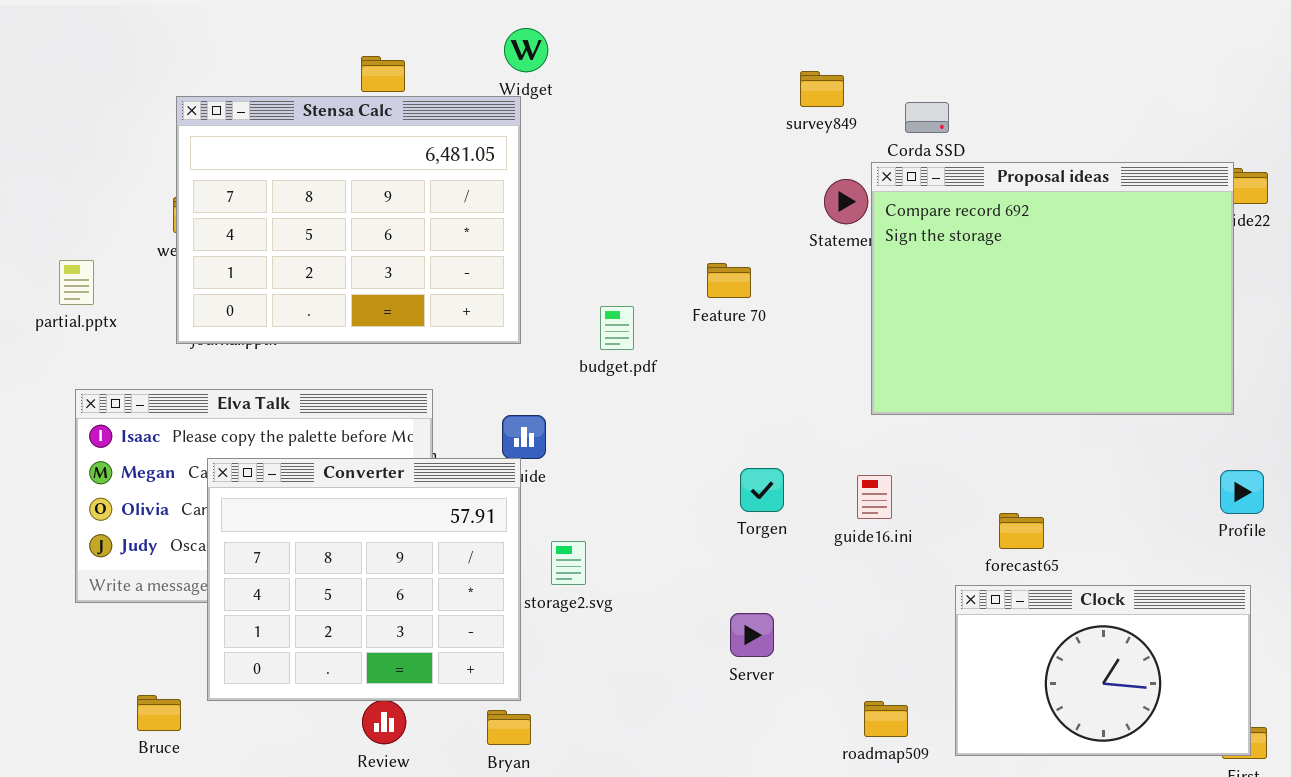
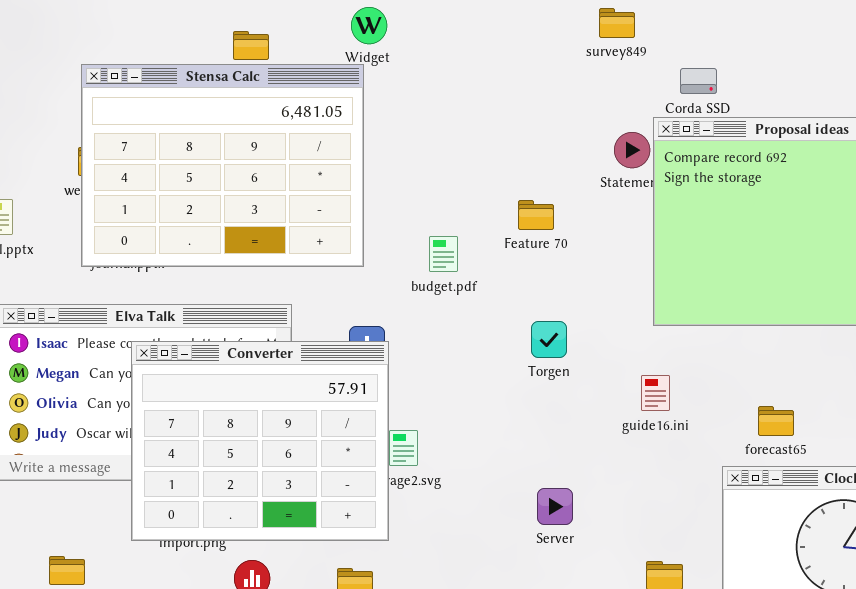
survey849: [800,71,844,107] -> [599,8,635,38], moved
Converter: [207,458,521,701] -> [131,341,389,541], moved
Torgen: [740,468,784,512] -> [531,321,567,358], moved

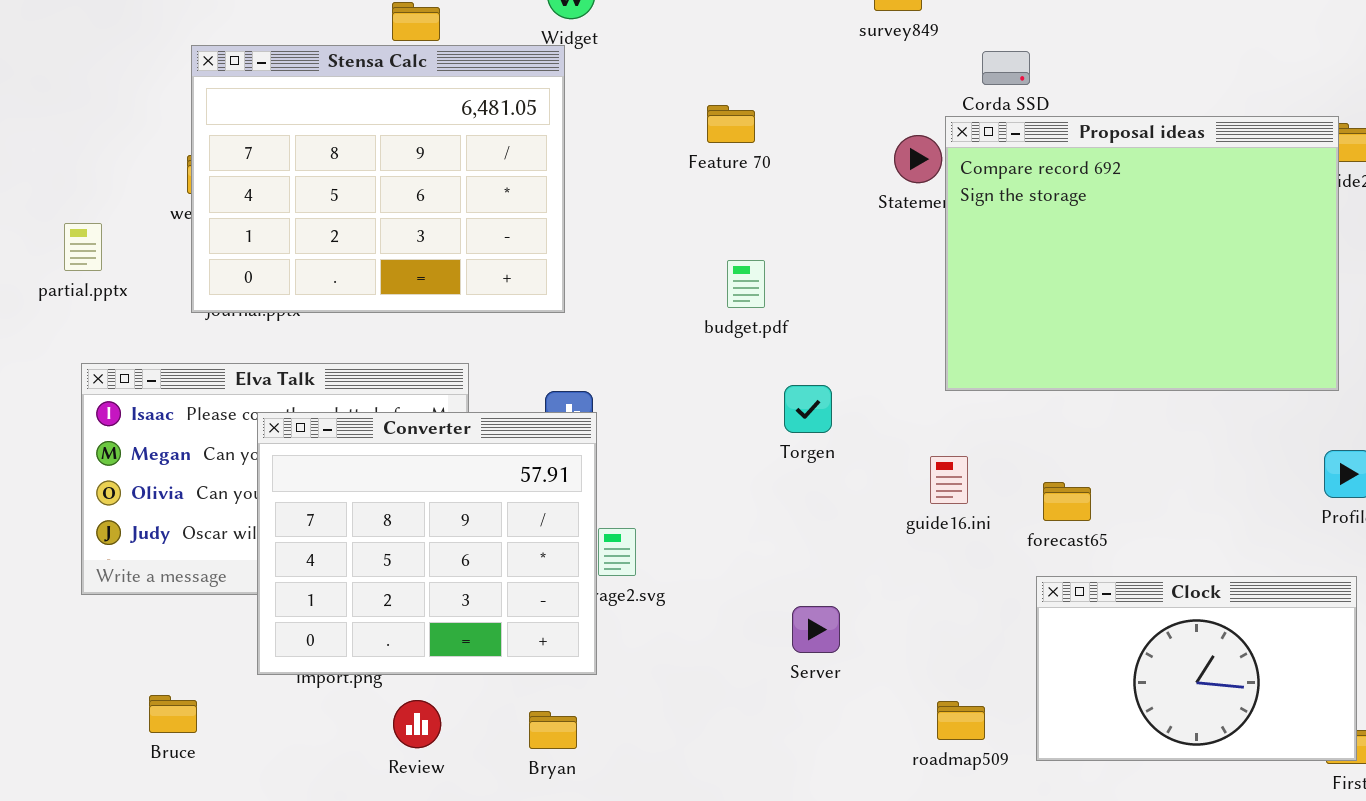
Feature 70: [518,200,554,230] -> [707,105,755,143], moved
budget.pdf: [429,236,458,272] -> [727,260,765,308], moved
forecast65: [758,406,794,436] -> [1043,482,1091,521], moved

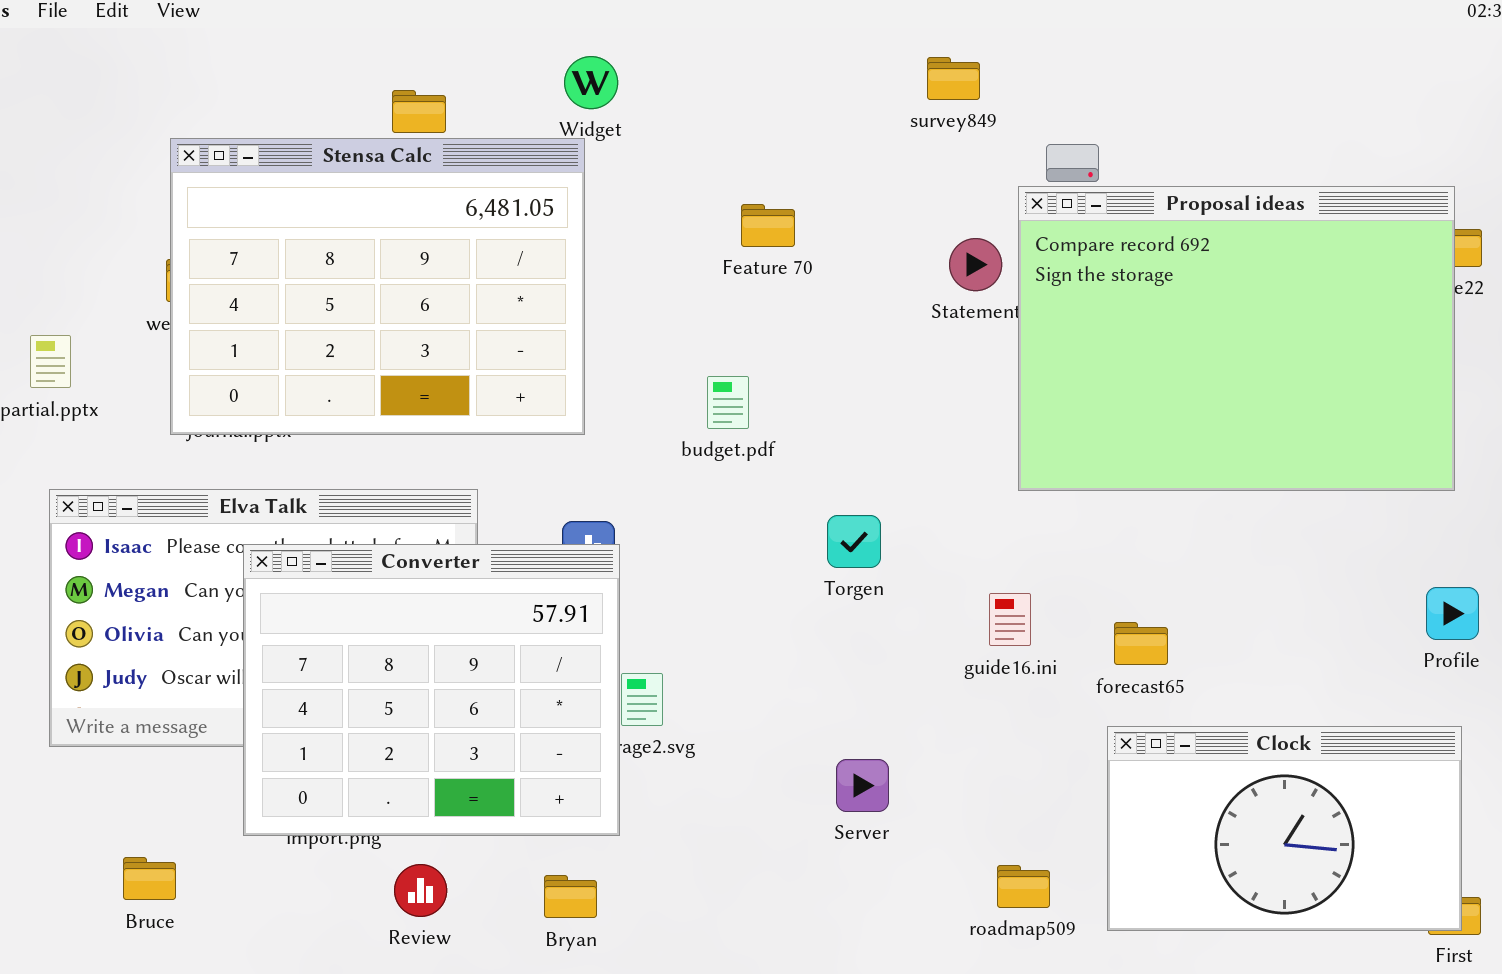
Proposal ideas: [945,116,1339,391] -> [1018,186,1455,491], moved
budget.pdf: [727,260,765,308] -> [707,376,749,429], moved

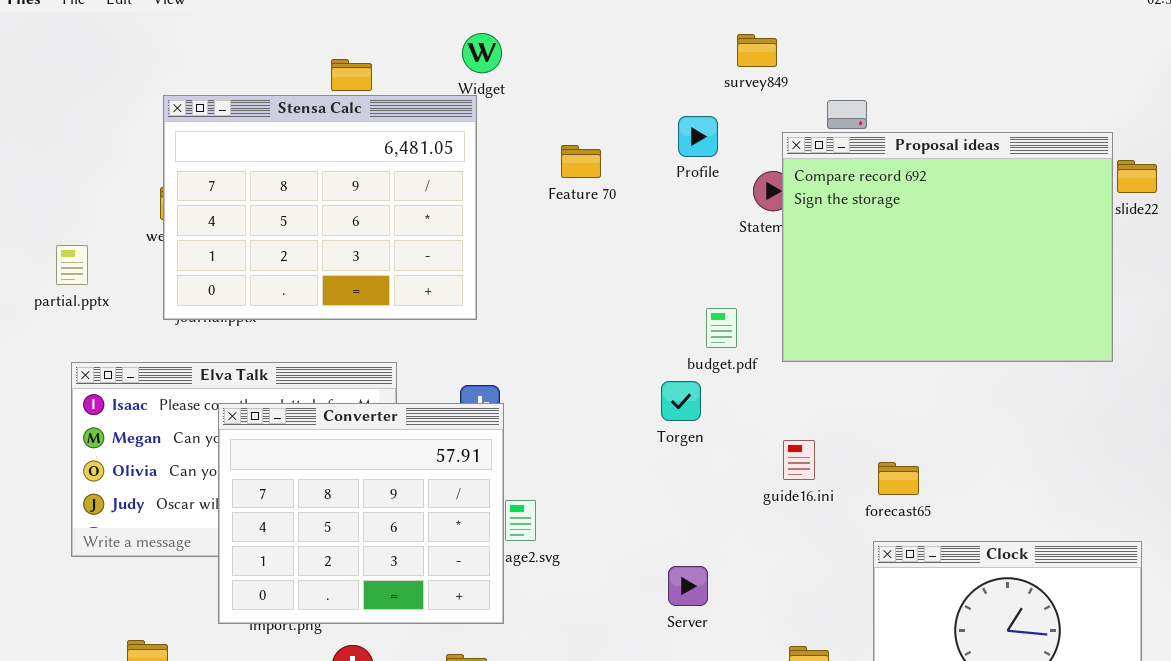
Proposal ideas: [1018,186,1455,491] -> [782,132,1113,362], moved
Feature 70: [741,204,795,247] -> [561,145,601,178], moved
budget.pdf: [707,376,749,429] -> [706,308,737,348], moved
Profile: [1426,587,1479,640] -> [678,116,718,157], moved

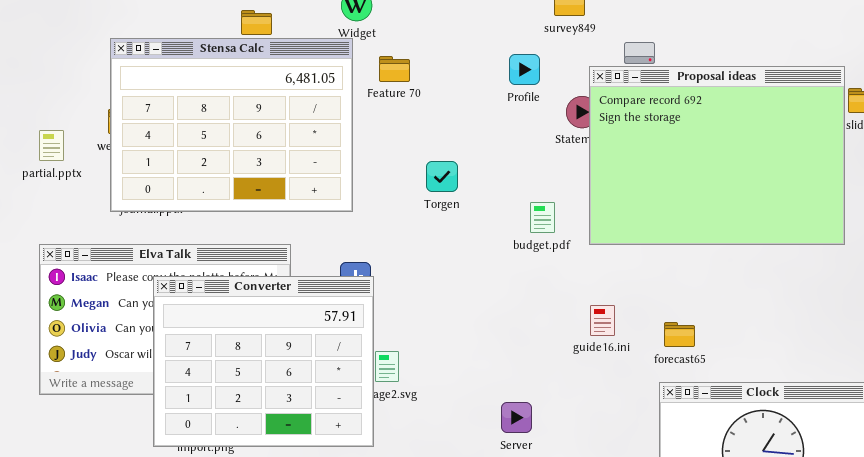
Feature 70: [561,145,601,178] -> [379,56,410,82], moved
partial.pptx: [56,245,88,285] -> [39,130,64,161], moved
Torgen: [661,381,701,421] -> [426,161,458,192], moved

